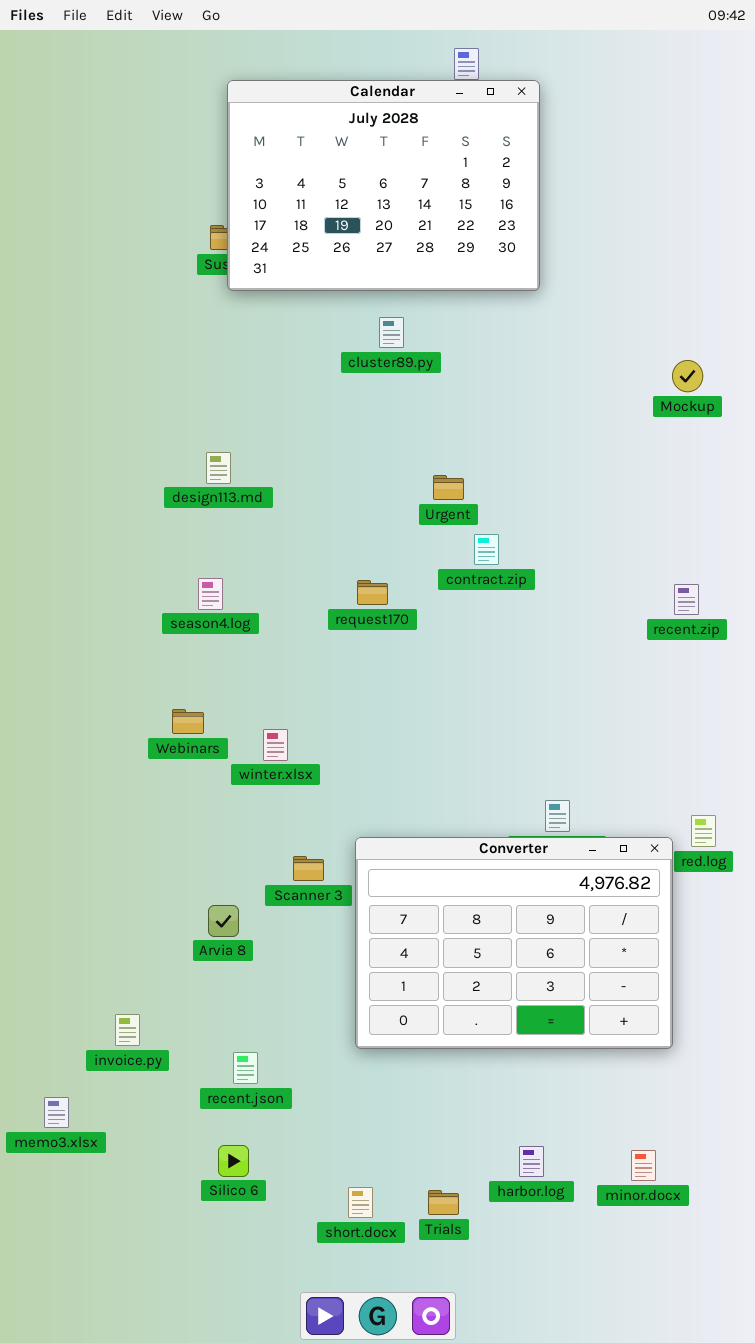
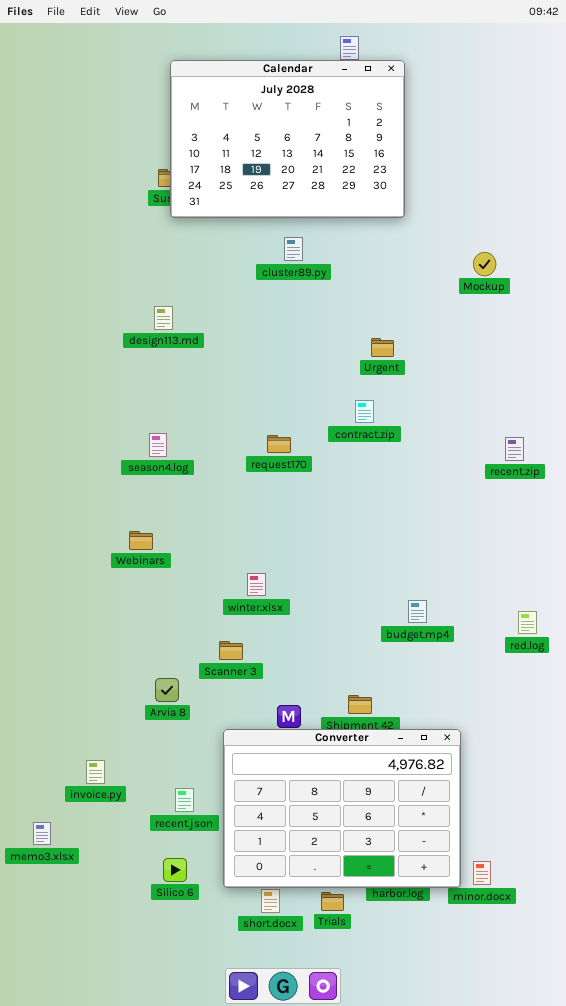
Mockup: [672,360,703,392] -> [473,252,496,276], moved
design113.md: [206,452,231,484] -> [154,306,173,330], moved
Urgent: [433,475,464,500] -> [371,338,394,357], moved
winter.xlsx: [263,729,288,761] -> [247,573,266,596], moved
Converter: [355,837,673,1049] -> [223,729,461,888], moved

